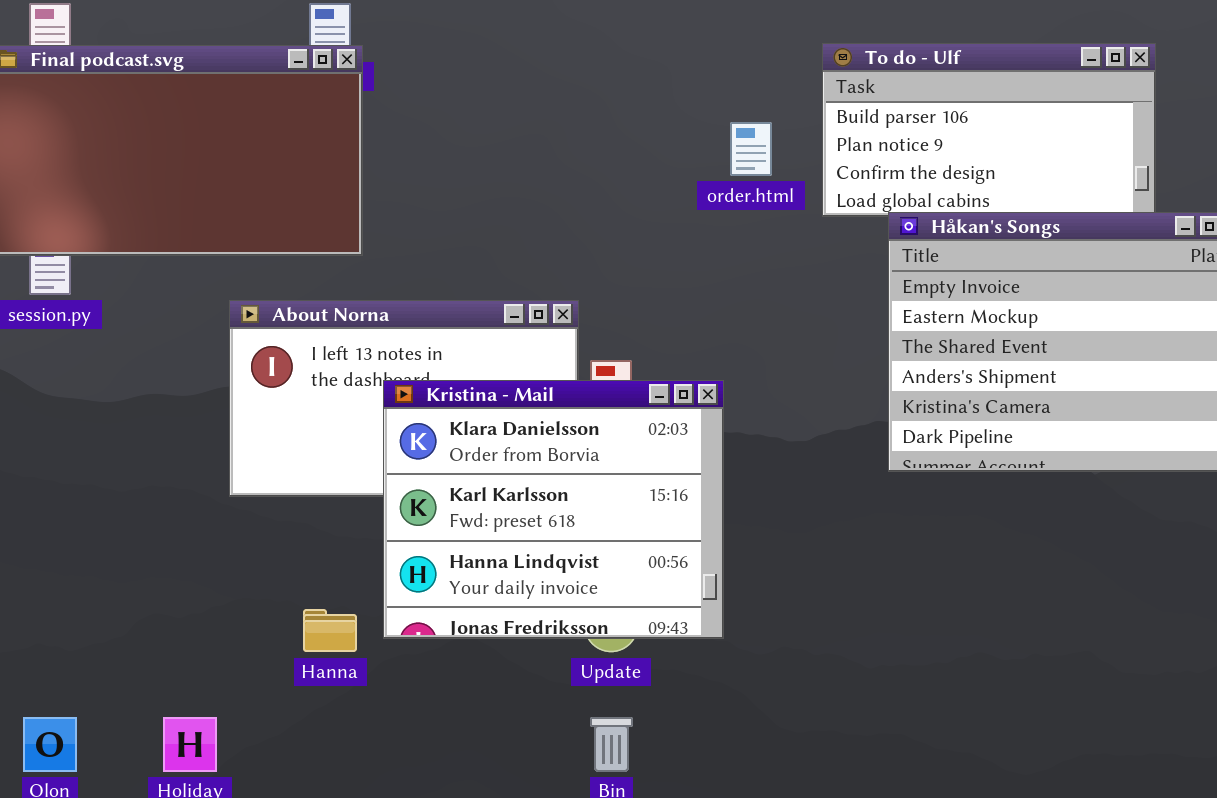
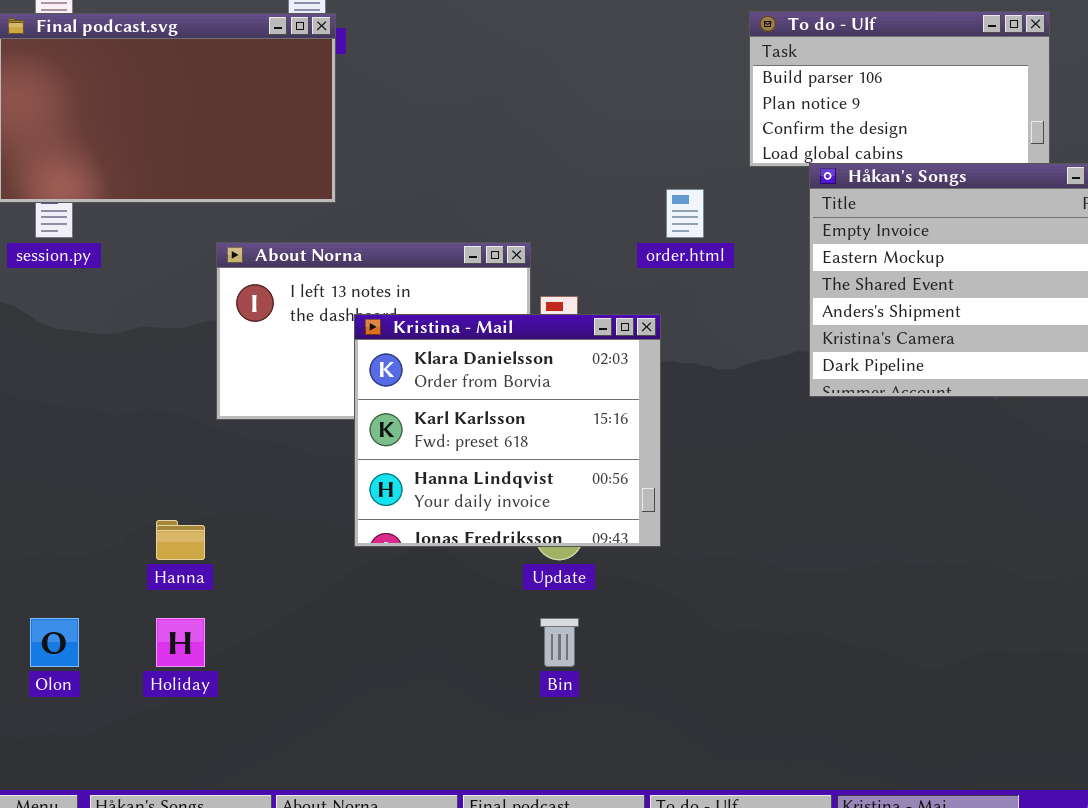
order.html: [730,122,772,176] -> [666,189,704,238], moved
Hanna: [303,609,357,652] -> [156,520,205,560], moved

